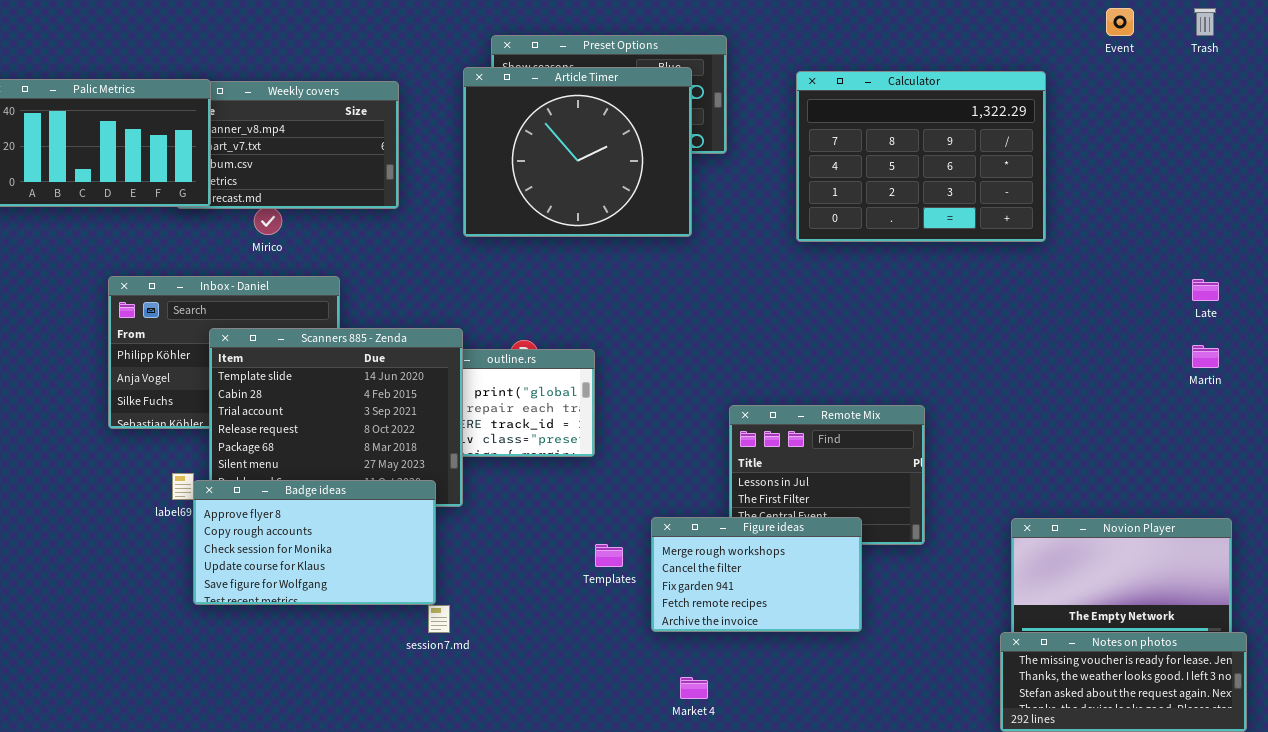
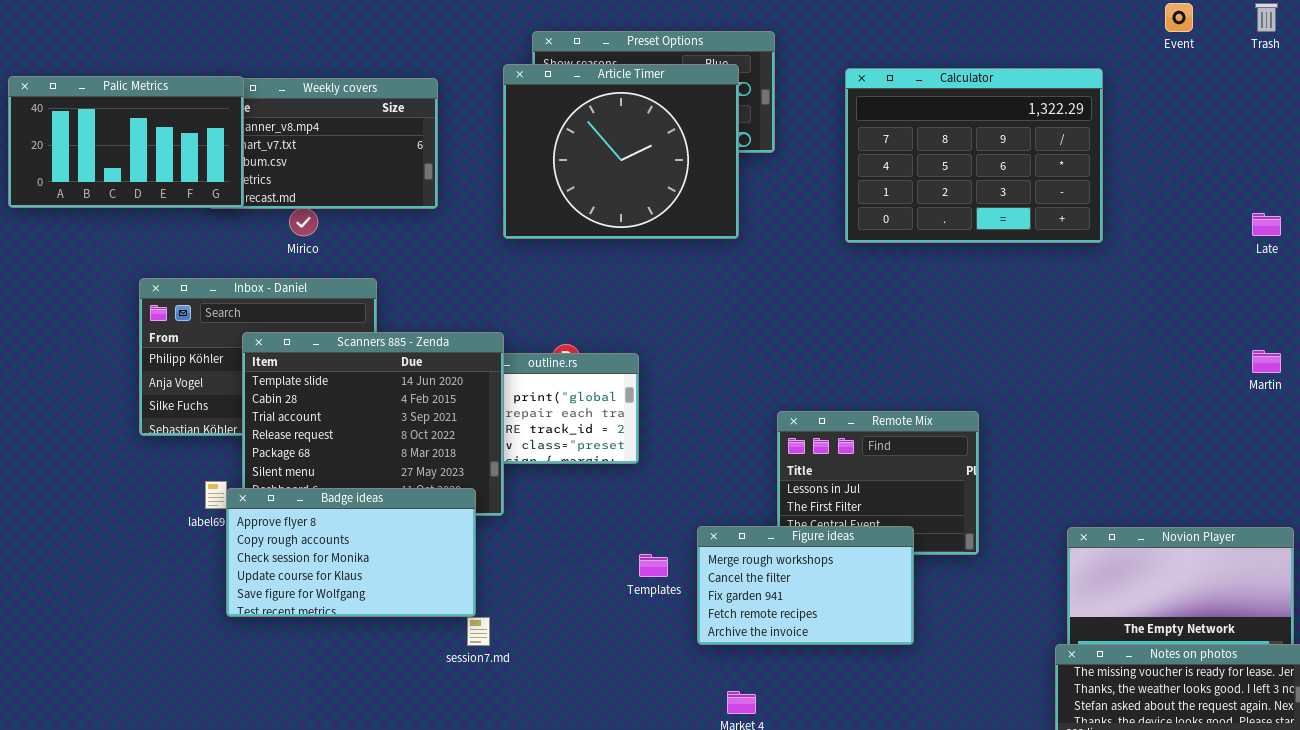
Late: [1192,279,1219,301] -> [1252,213,1281,236], moved

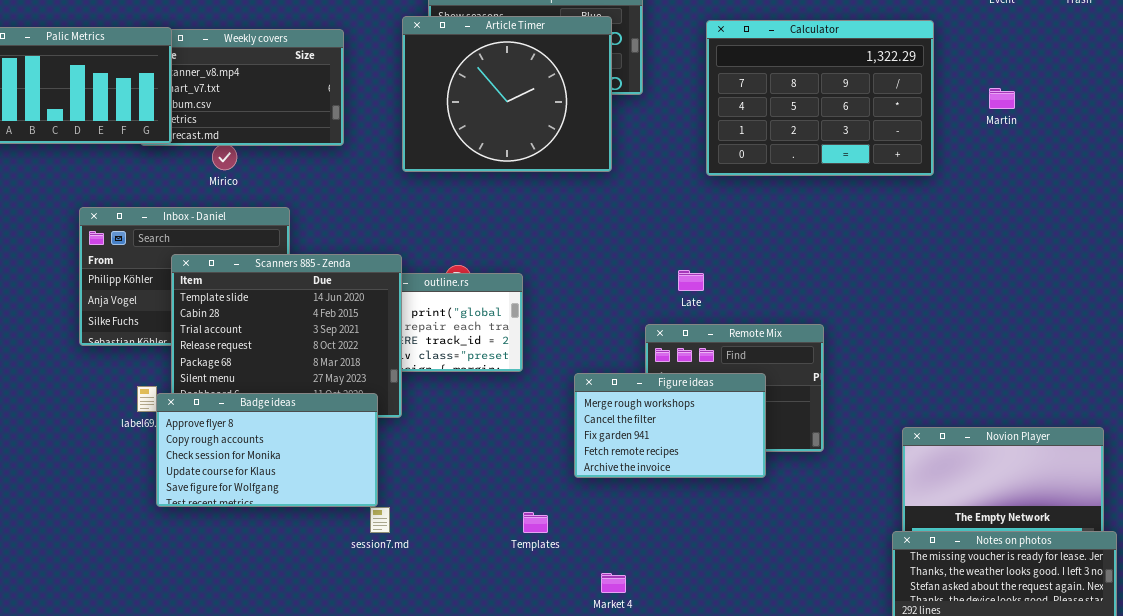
Late: [1252,213,1281,236] -> [678,270,704,291], moved
Martin: [1252,350,1281,373] -> [989,88,1015,109], moved
Figure ideas: [697,526,914,645] -> [574,373,766,478], moved
Templates: [639,554,668,577] -> [523,512,548,533], moved

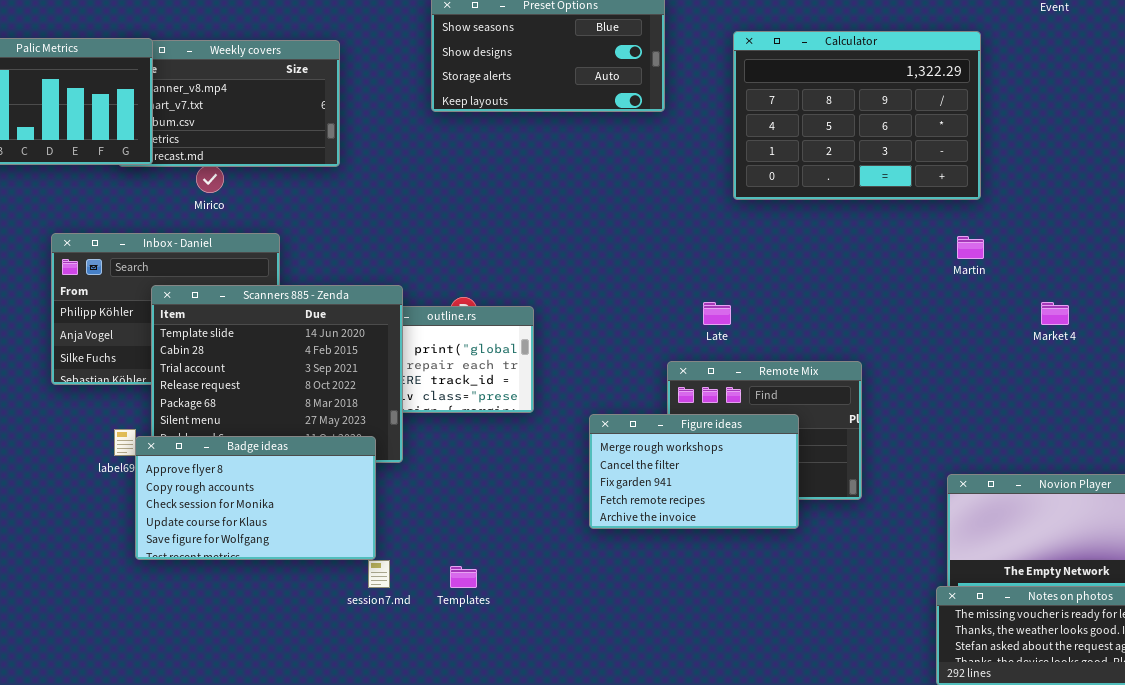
Article Timer: [402,16,612,172] -> none, closed
Martin: [989,88,1015,109] -> [957,236,984,259], moved
Templates: [523,512,548,533] -> [450,566,477,588], moved
Market 4: [601,573,626,593] -> [1041,302,1069,325], moved

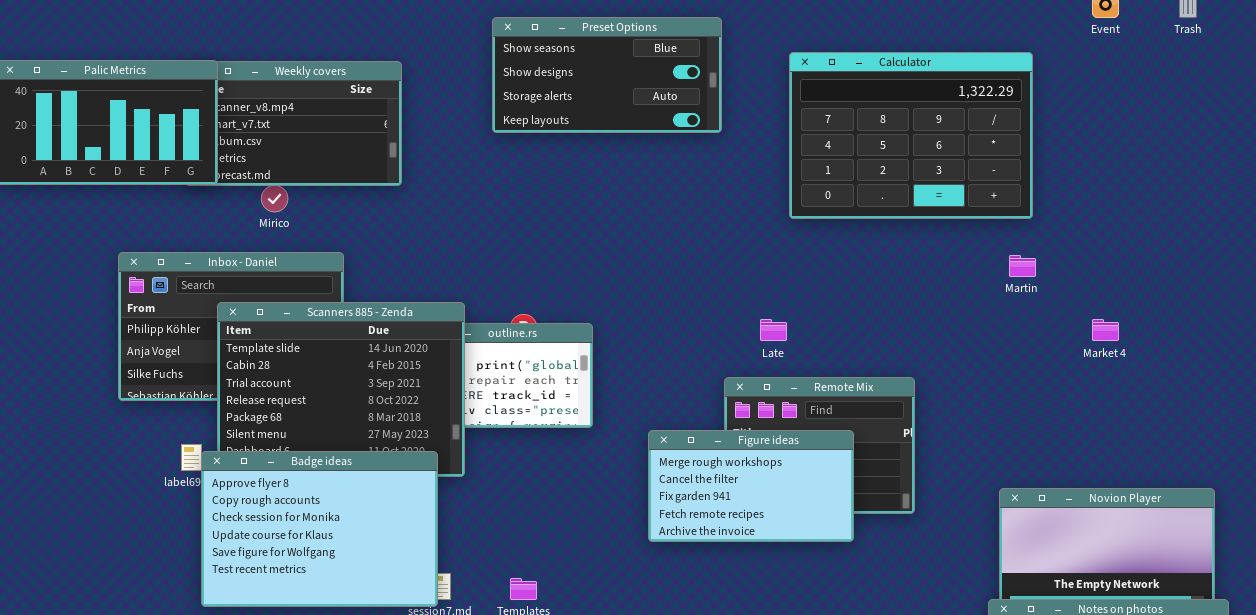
Badge ideas: [135,436,376,560] -> [201,451,438,607], resized

